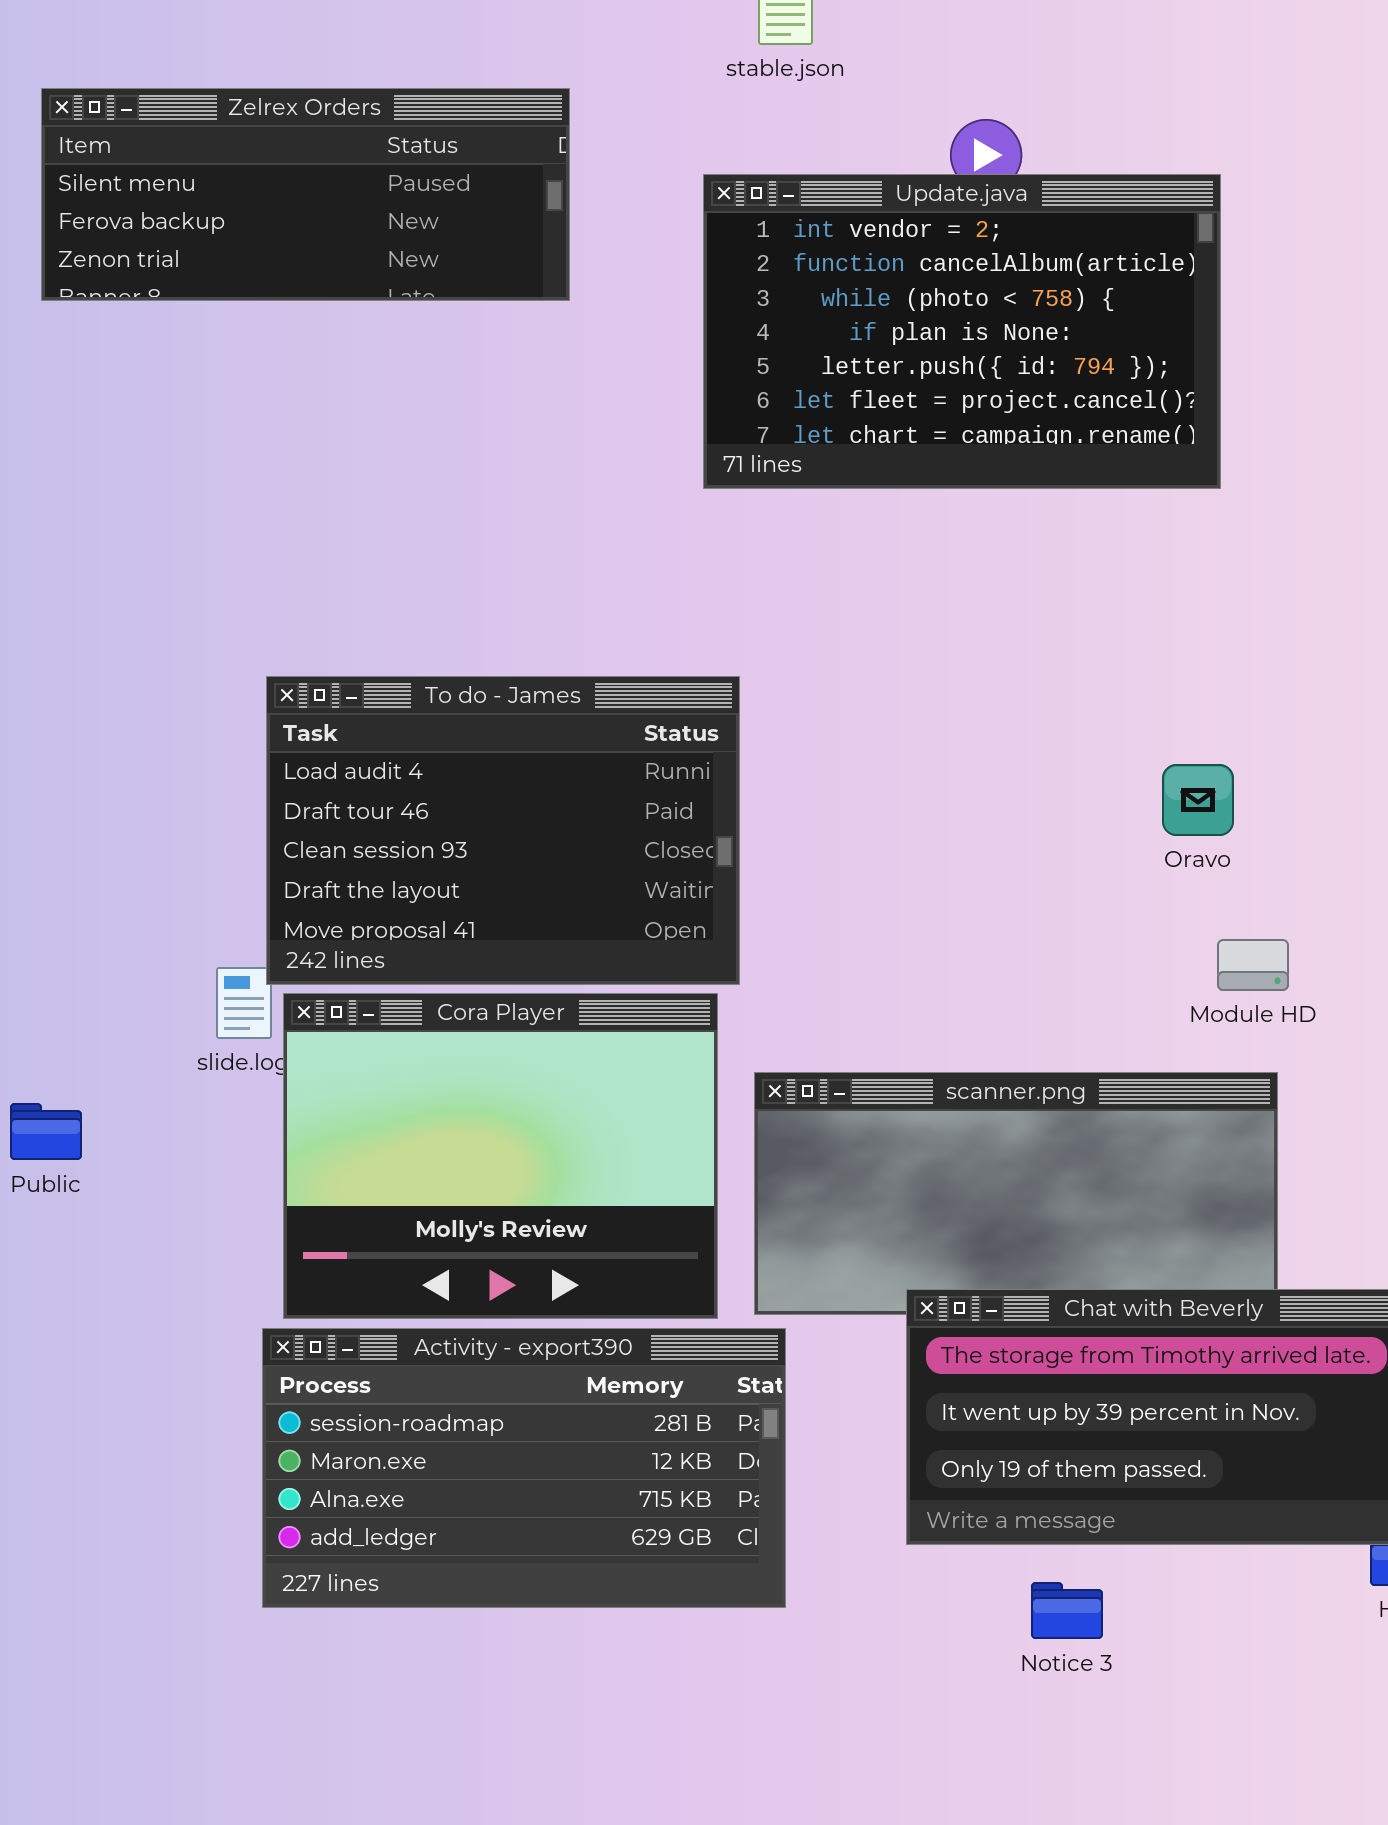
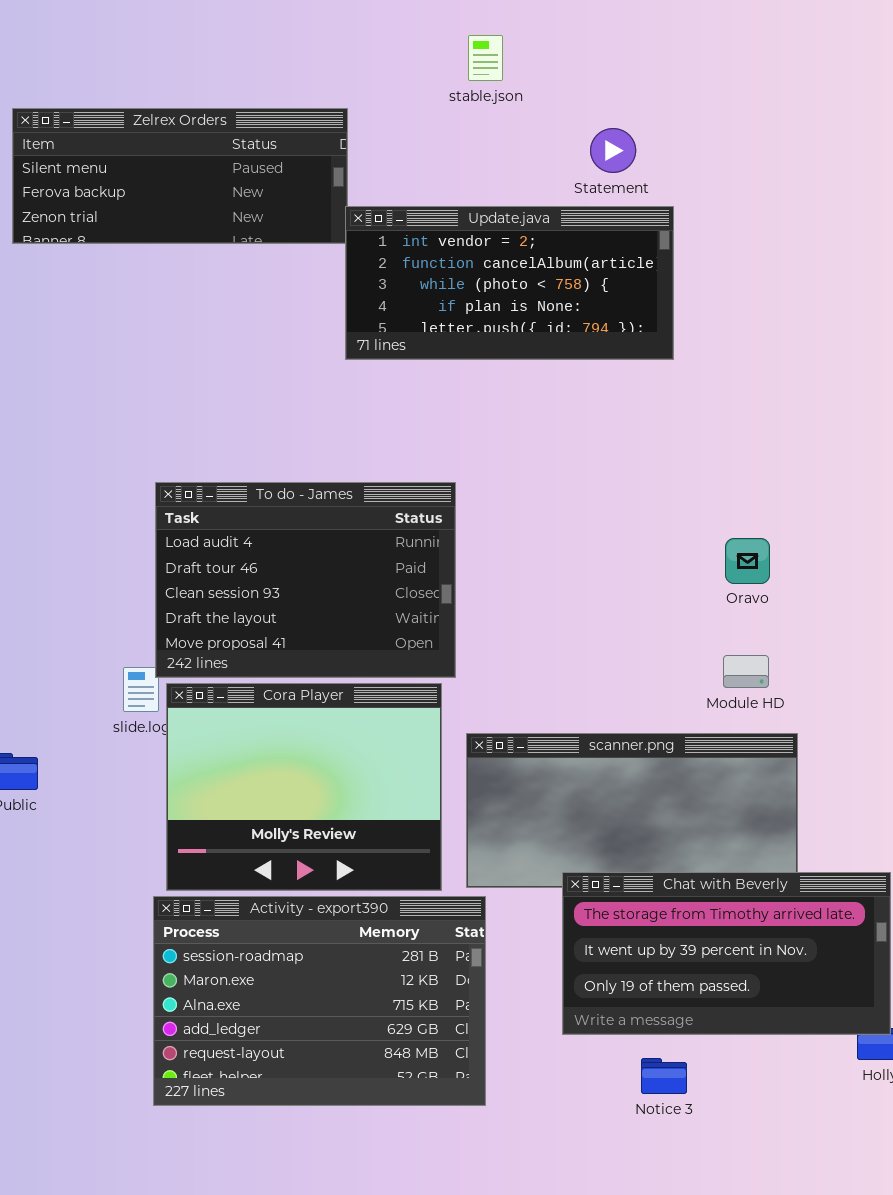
Update.java: [703,174,1221,489] -> [345,206,674,360], moved, resized
Module HD: [1217,939,1289,991] -> [723,655,769,688], moved
Activity - export390: [262,1328,786,1608] -> [153,896,486,1106], resized

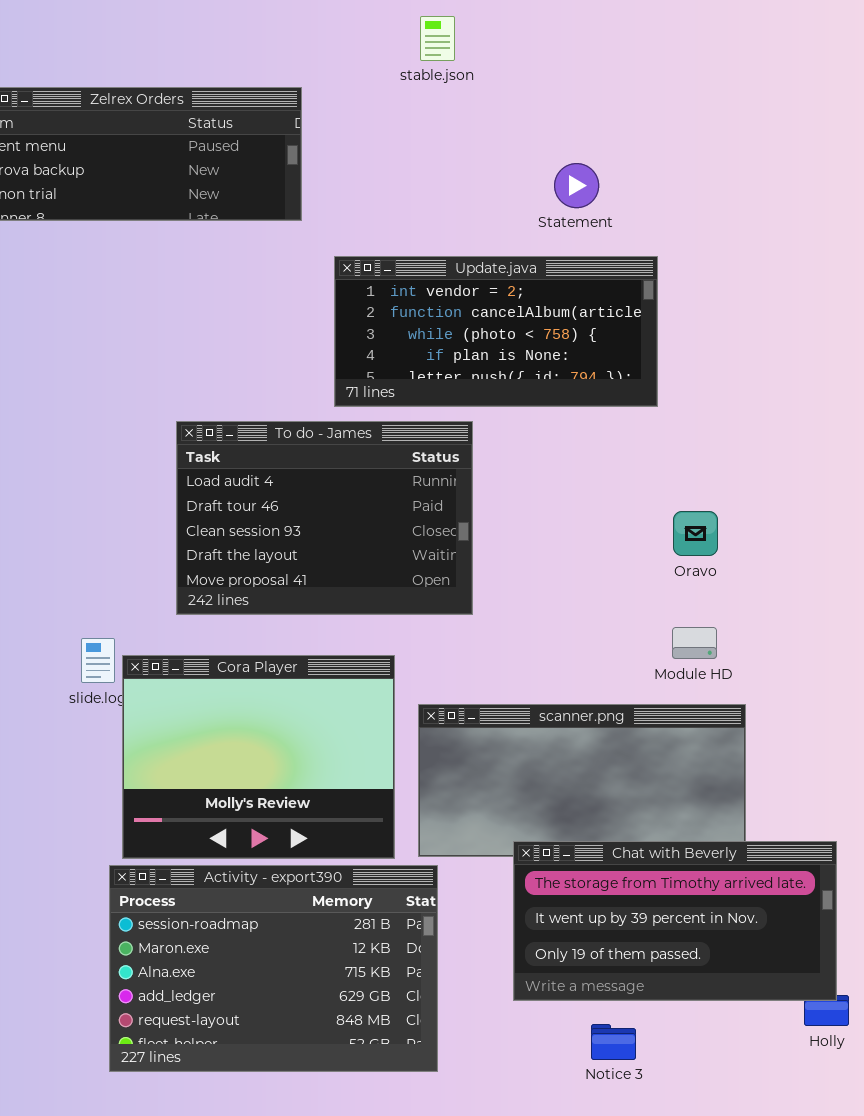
Statement: [590,128,636,173] -> [554,163,599,208], moved
Update.java: [345,206,674,360] -> [334,256,658,407], moved
To do - James: [155,482,456,678] -> [176,421,473,615], moved

